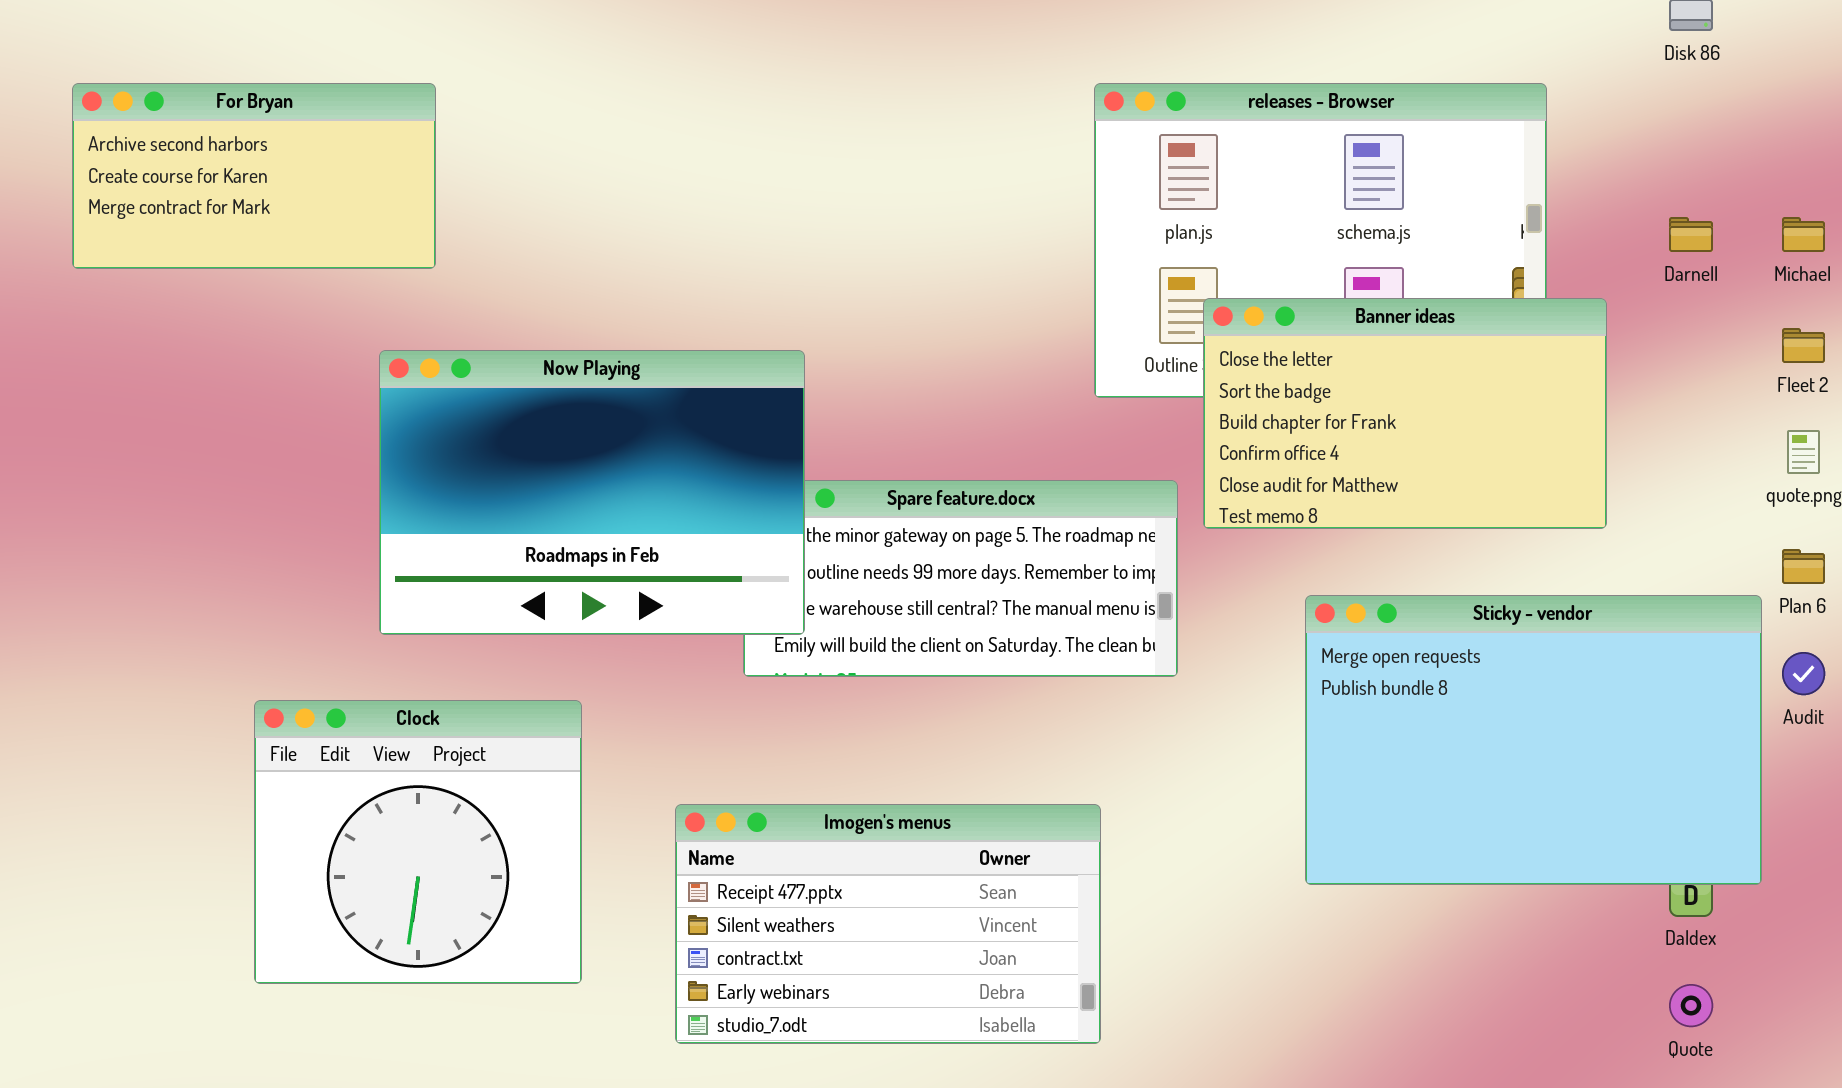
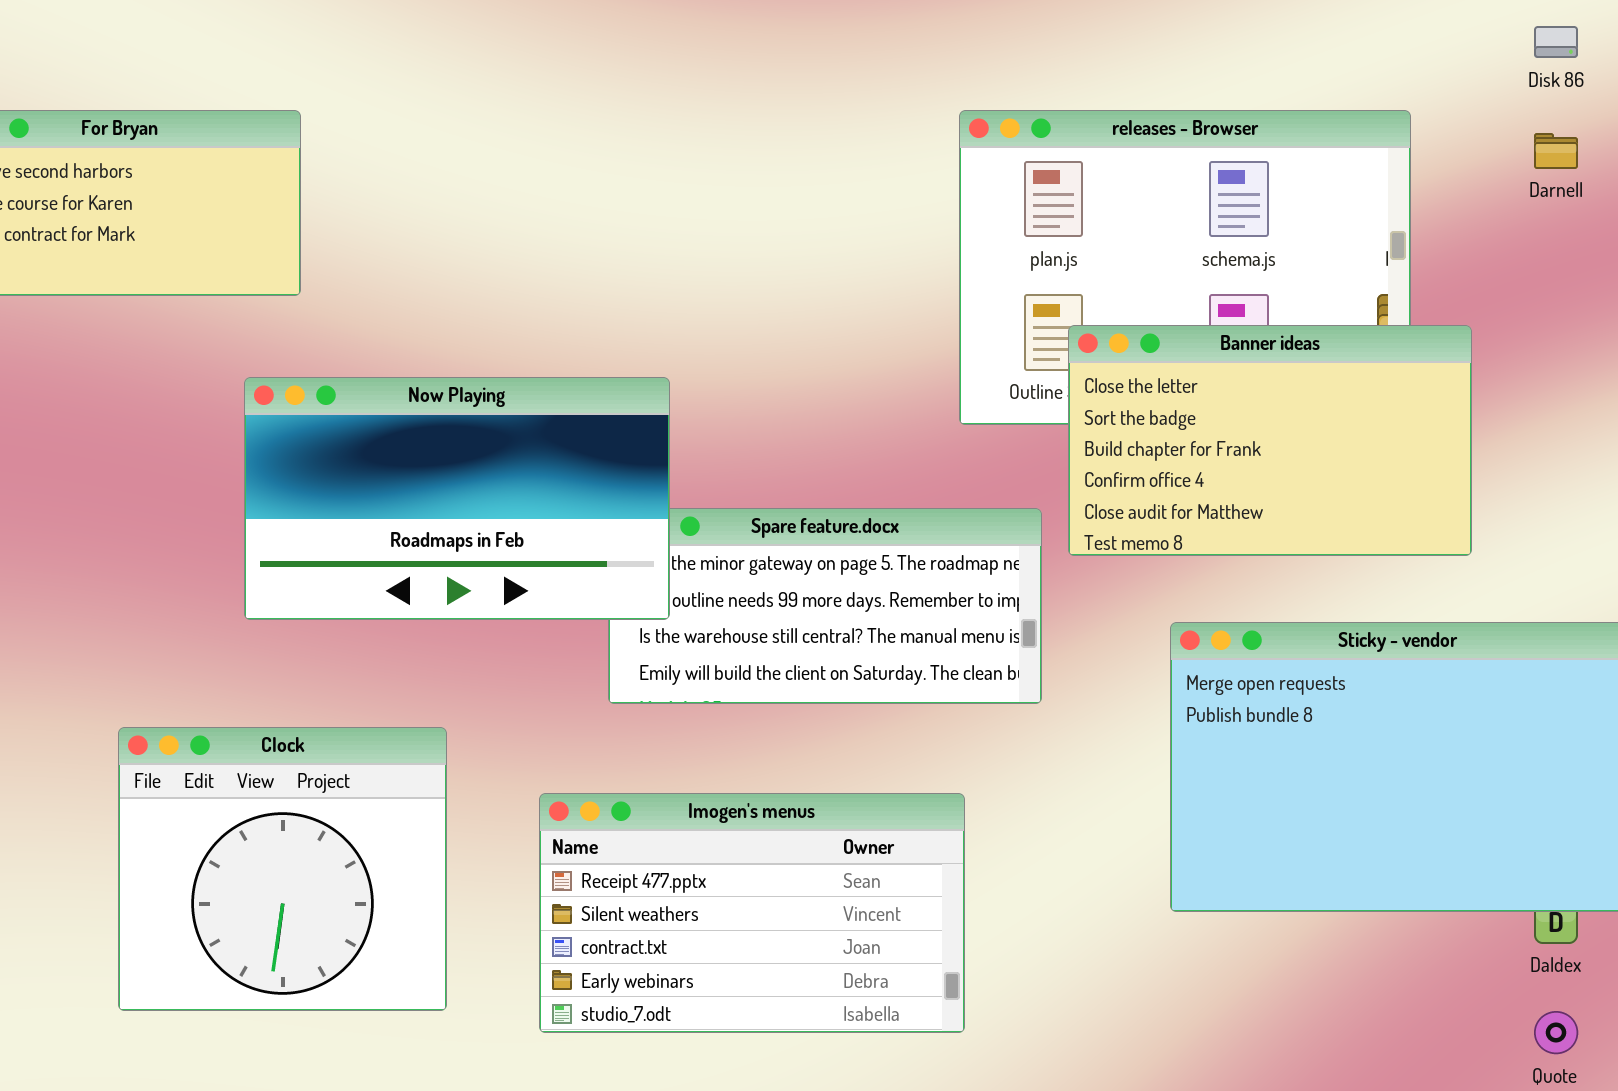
Darnell: [1669,217,1713,252] -> [1534,133,1578,169], moved
Now Playing: [379,350,805,635] -> [244,377,670,620], resized
Imogen's menus: [675,804,1101,1044] -> [539,793,965,1033], moved

